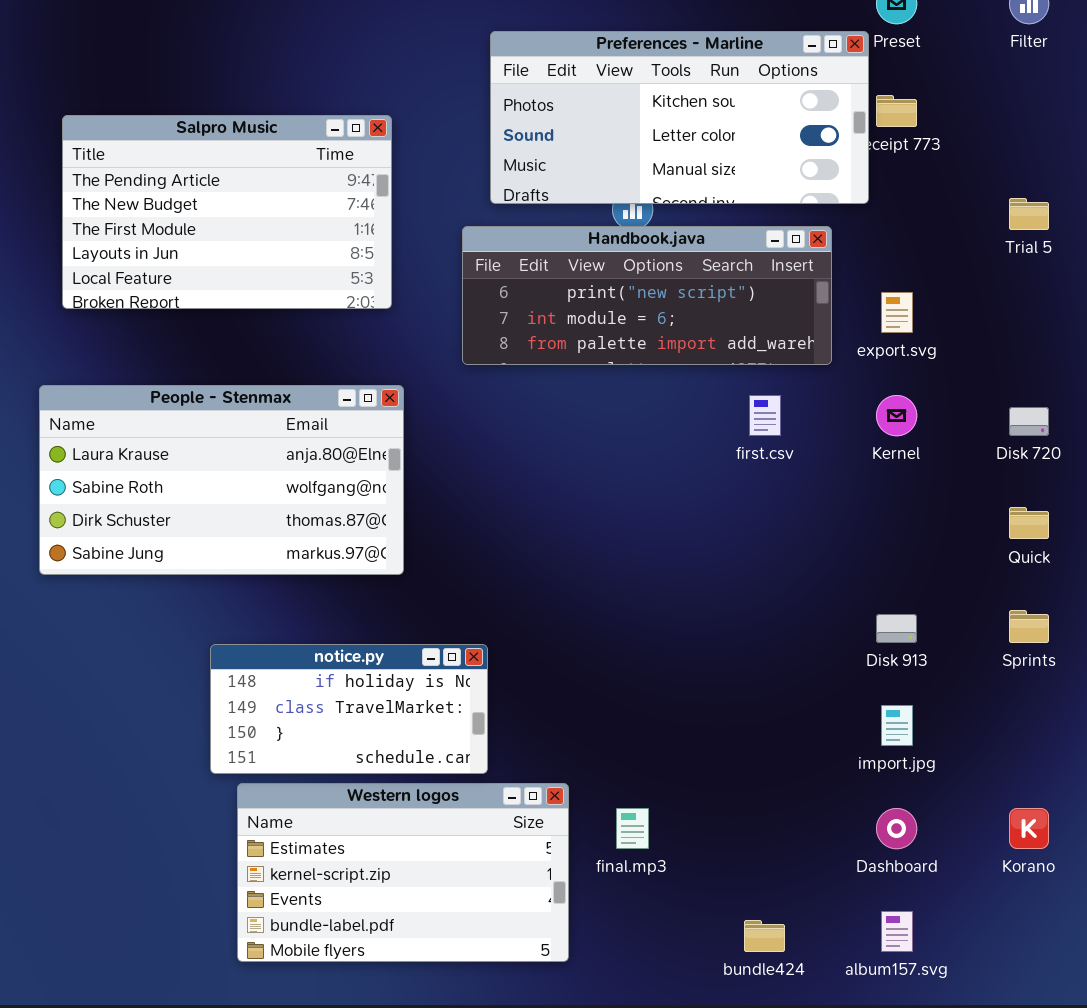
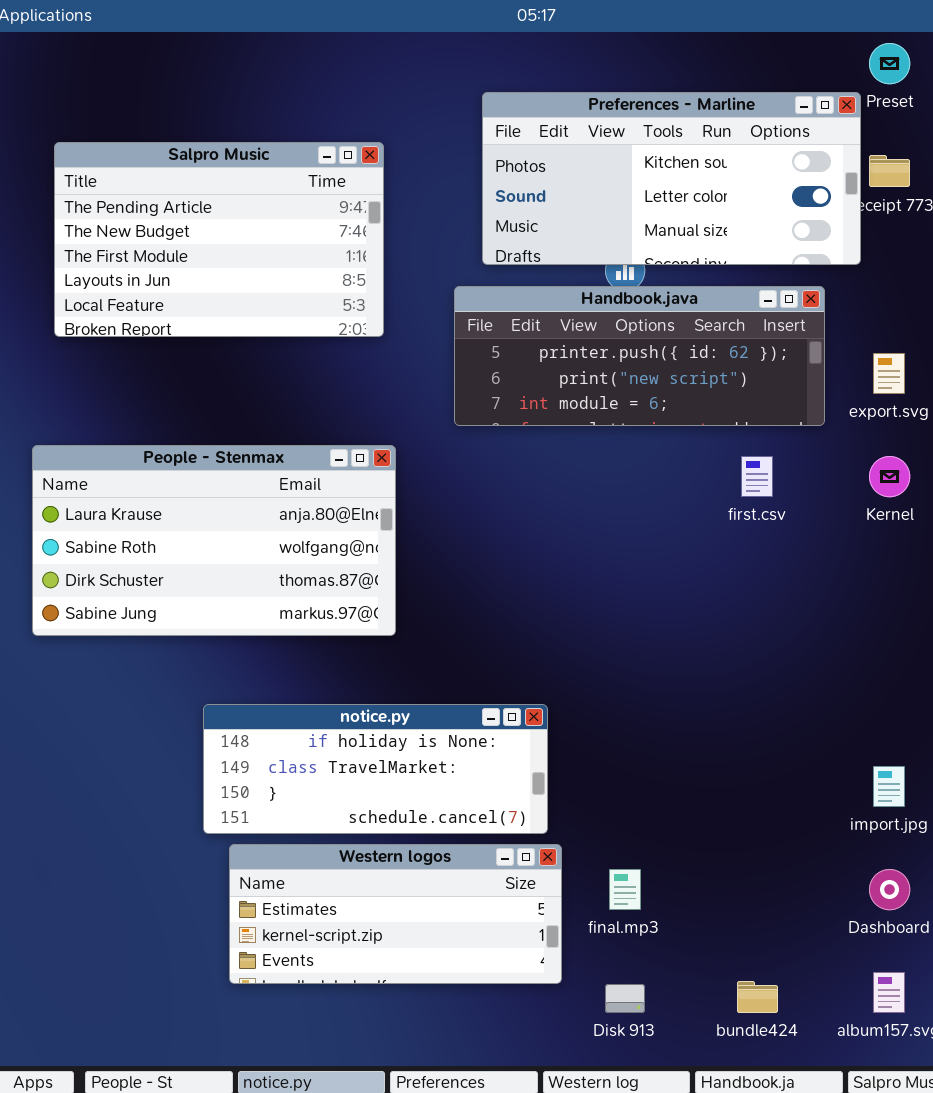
Salpro Music: [62,115,392,309] -> [54,142,384,337], moved
Handbook.java: [462,226,832,365] -> [454,286,825,426], scrolled up 1 row
Disk 913: [876,614,917,643] -> [605,984,645,1013], moved
notice.py: [210,644,488,774] -> [203,704,548,834], resized
Western logos: [237,783,569,962] -> [229,844,562,984], resized

